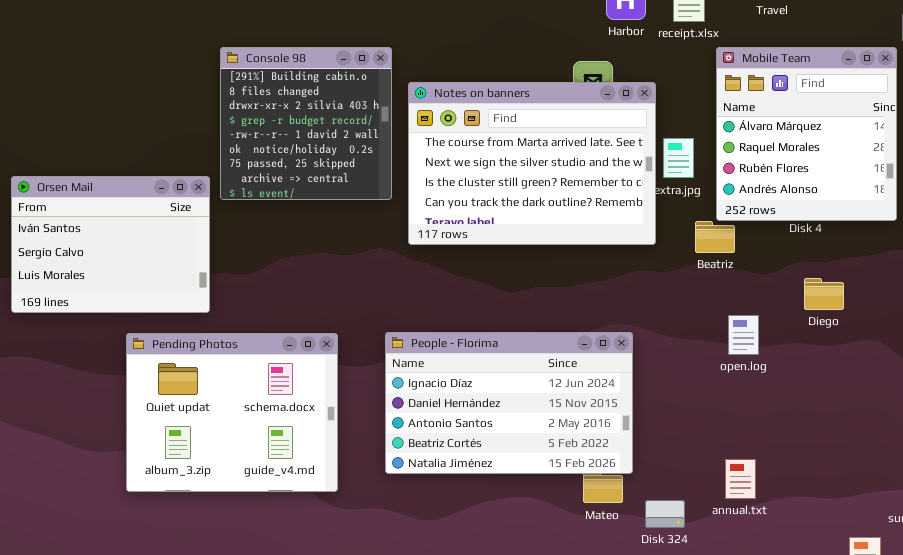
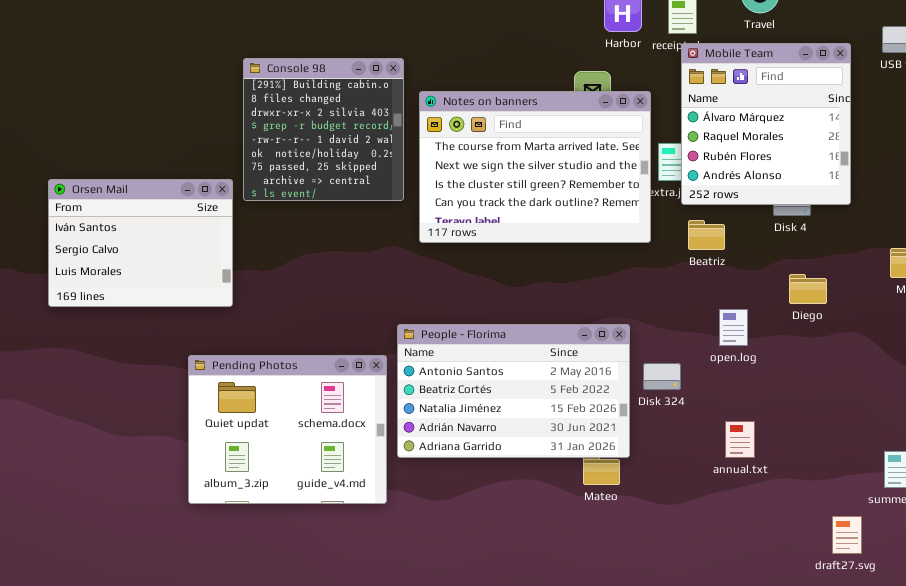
Mobile Team: [716,47,897,221] -> [681,43,851,205], moved
People - Florima: [385,332,633,474] -> [397,324,630,458], scrolled down 2 rows
Pending Photos: [126,333,338,492] -> [188,355,387,504], moved
annual.txt: [725,459,756,499] -> [725,421,755,458], moved
Disk 324: [645,500,685,528] -> [643,363,681,390], moved

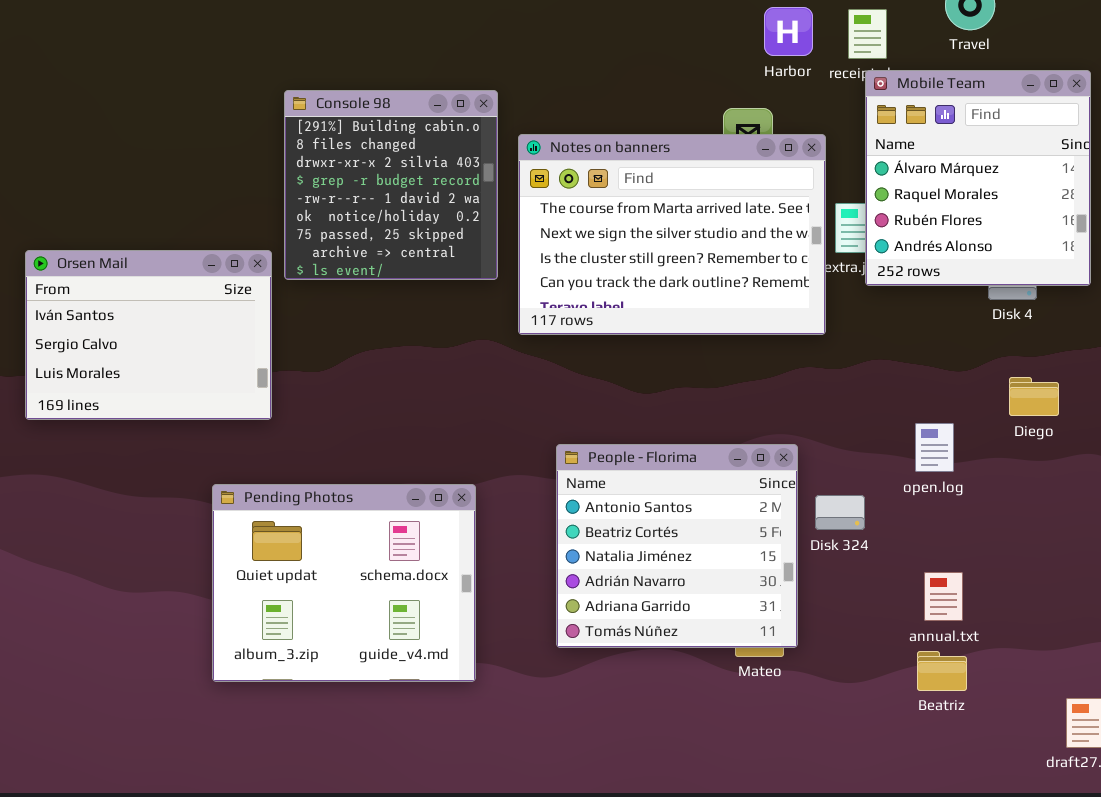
Beatriz: [688,220,725,250] -> [917,651,967,691], moved
People - Florima: [397,324,630,458] -> [556,444,798,648], resized

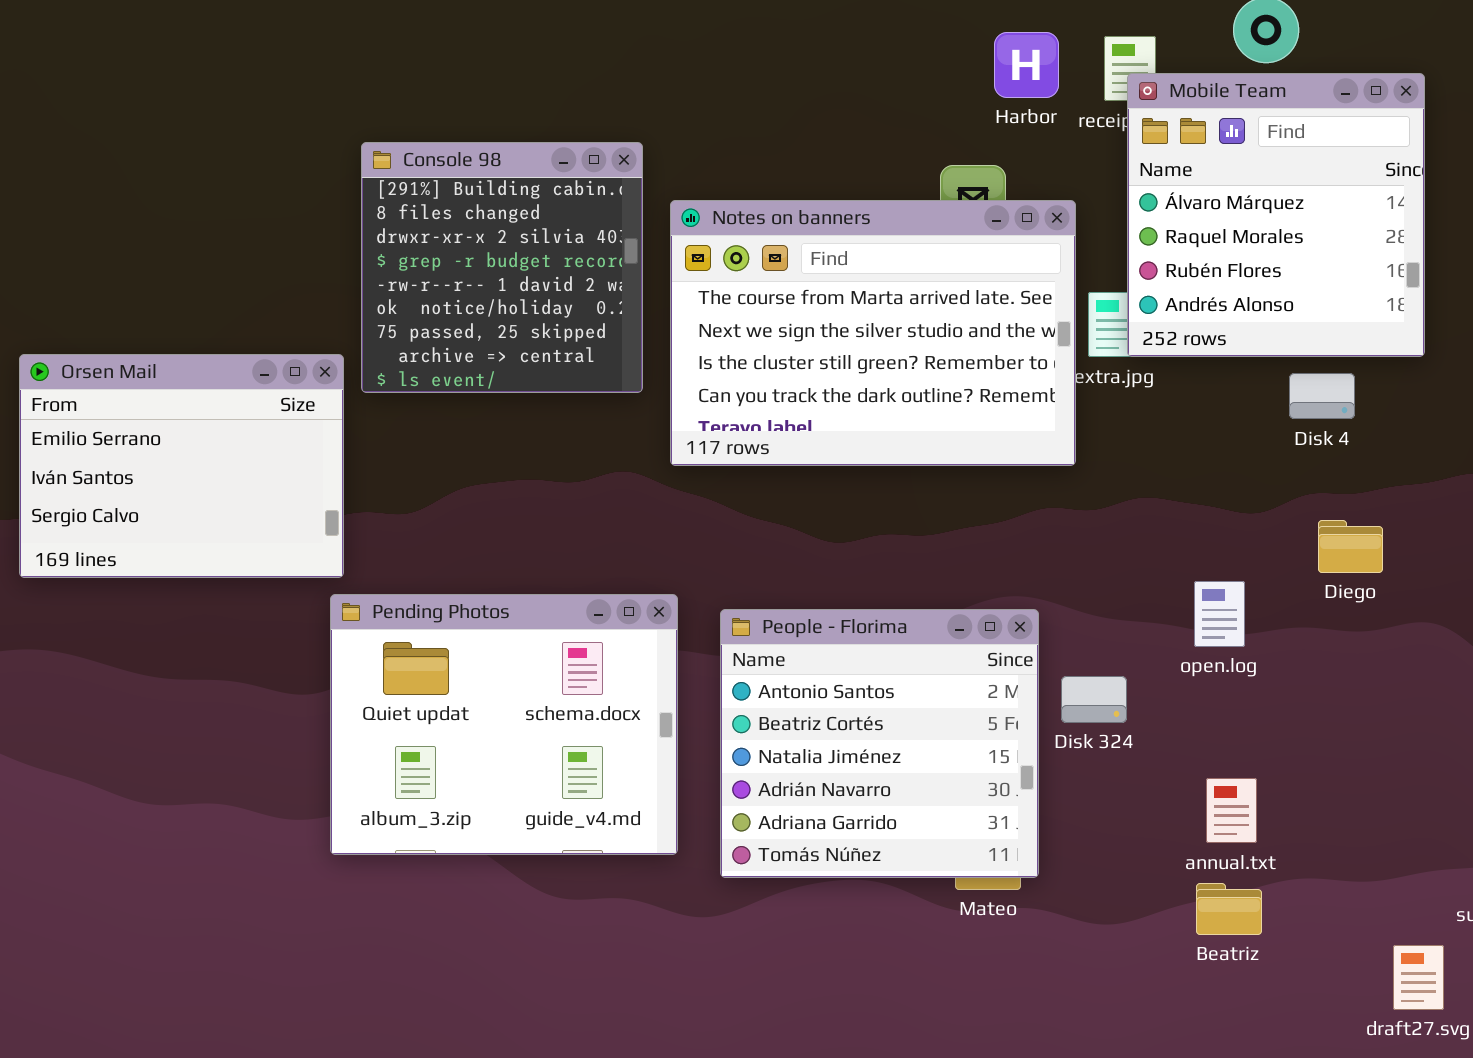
Mobile Team: [865,70,1091,286] -> [1127,73,1425,357], moved
Orsen Mail: [25,250,272,420] -> [19,354,344,578], scrolled up 1 row
Pending Photos: [212,484,476,682] -> [330,594,678,855], moved

